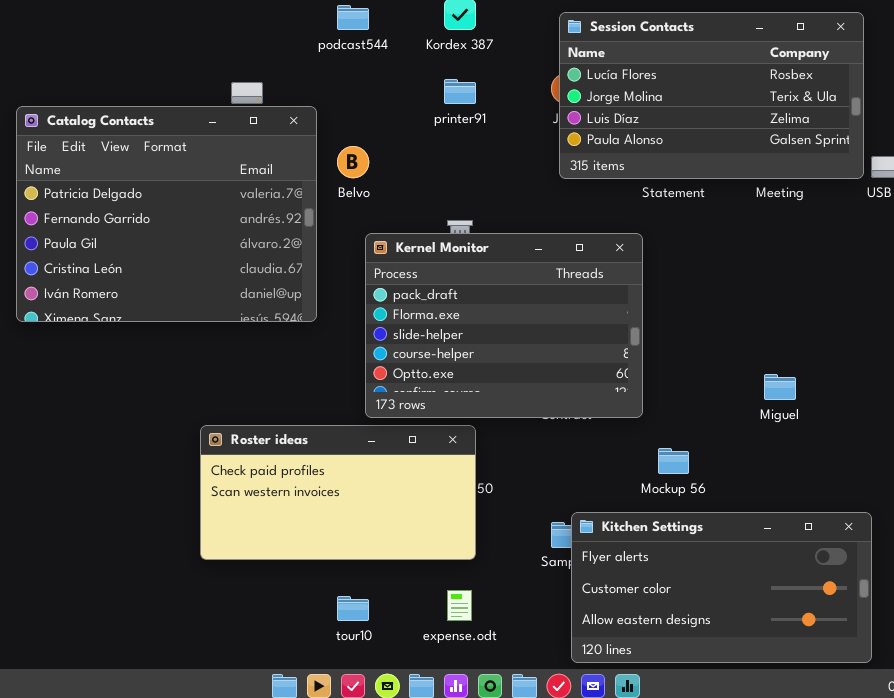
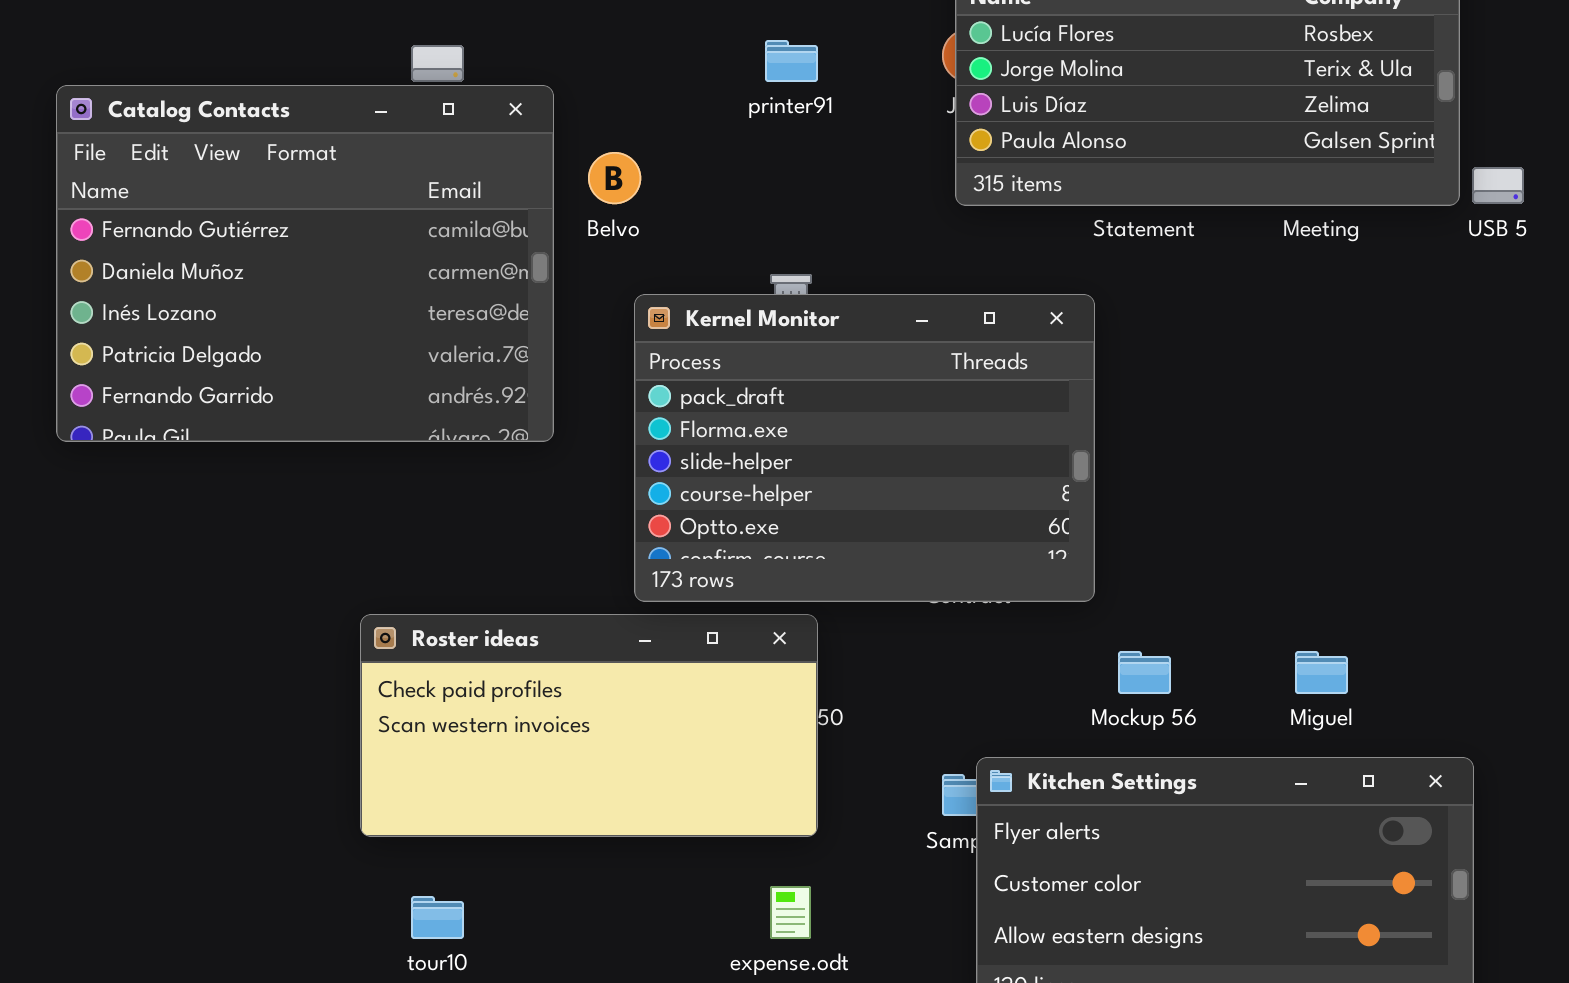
Catalog Contacts: [16,106,317,322] -> [56,85,554,442], scrolled up 3 rows
Miguel: [764,374,796,400] -> [1295,651,1348,694], moved
tour10: [337,596,369,621] -> [411,896,464,939], moved

